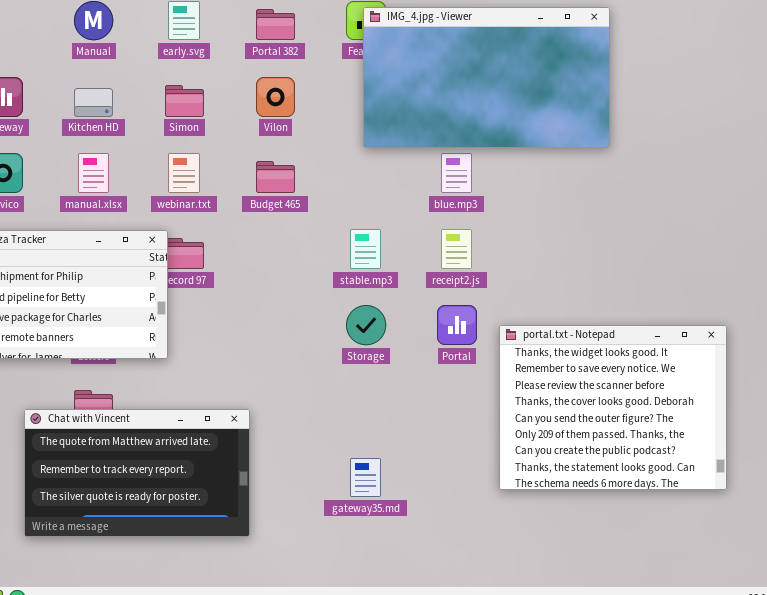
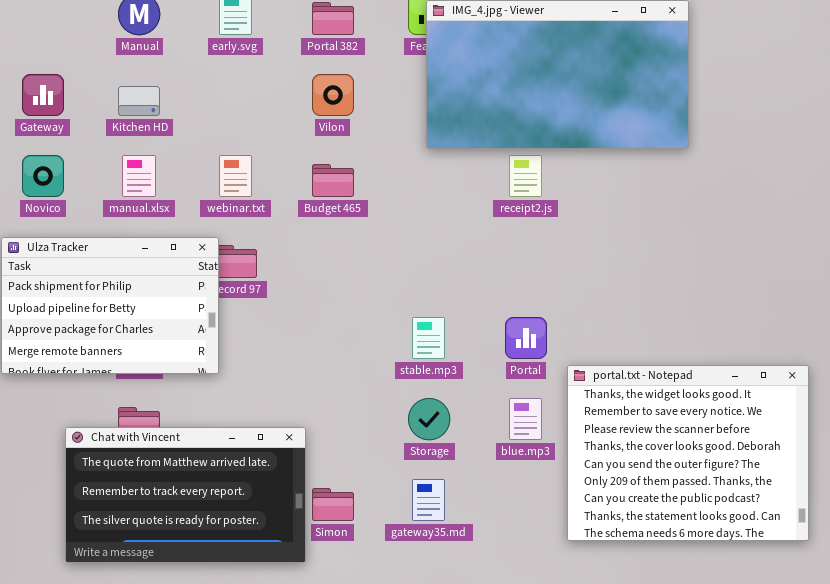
Simon: [165,85,204,117] -> [312,488,354,521], moved
blue.mp3: [441,153,472,193] -> [509,398,542,440], moved
stable.mp3: [350,229,381,269] -> [412,317,445,359], moved
receipt2.js: [441,229,472,269] -> [509,155,542,197], moved
Storage: [346,305,386,345] -> [408,398,450,440], moved
portal.txt - Notepad: [499,325,727,490] -> [567,365,809,541], moved

